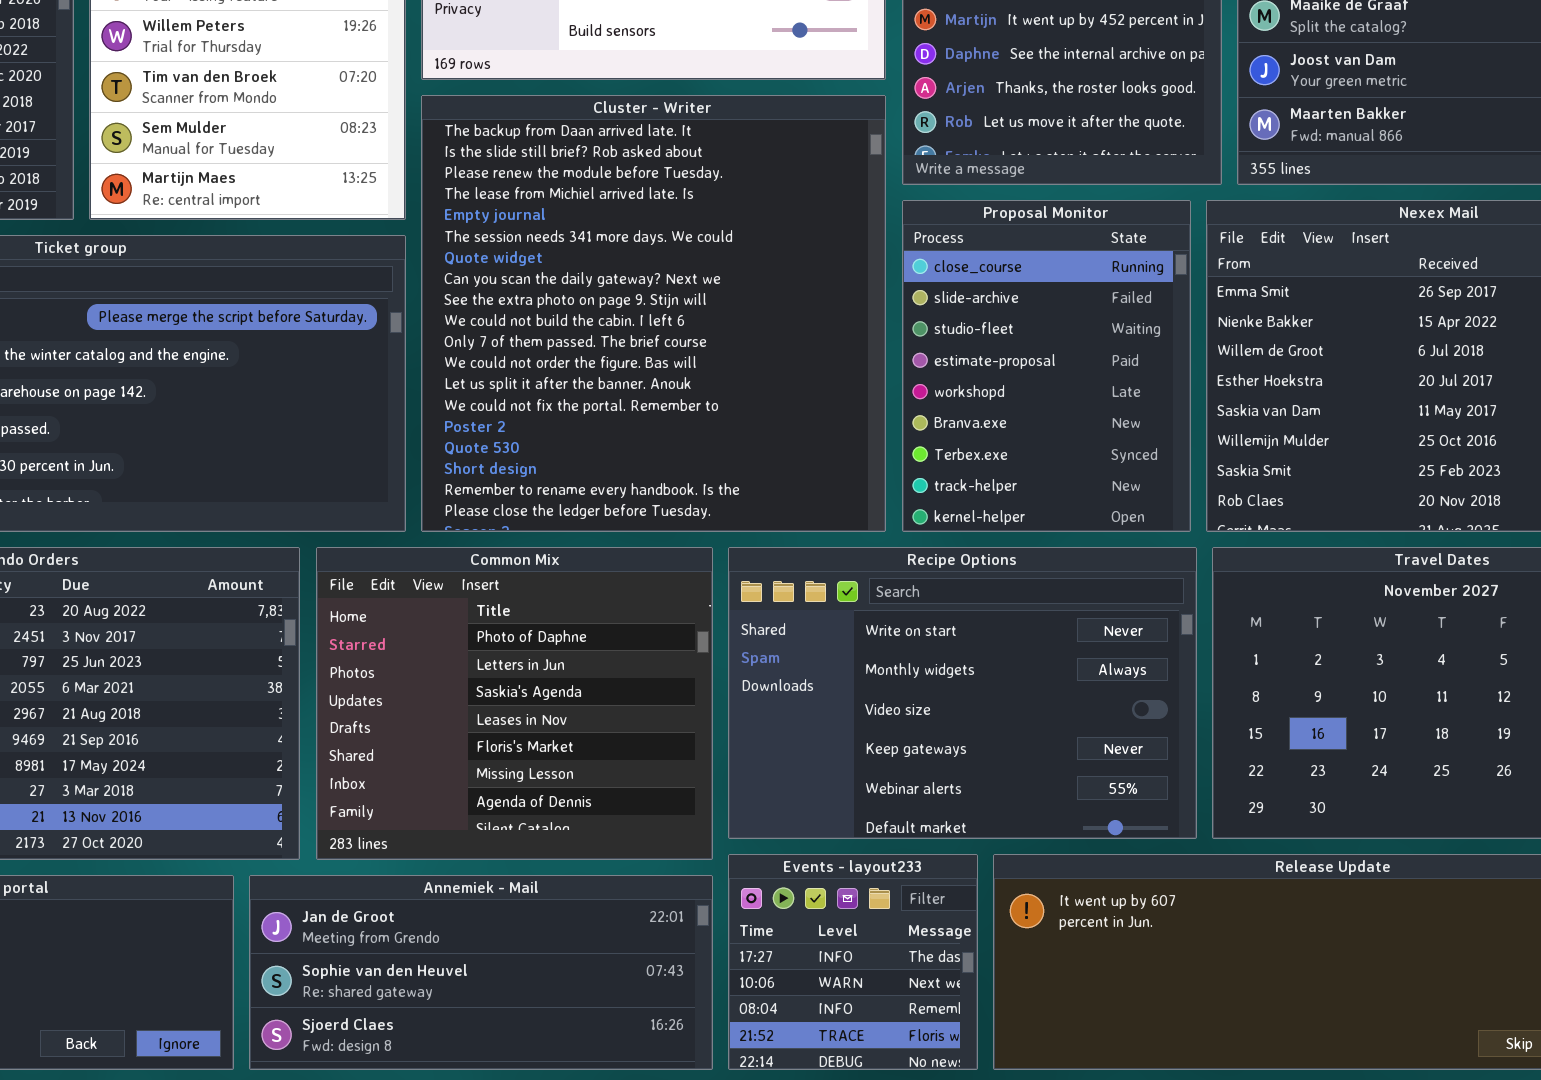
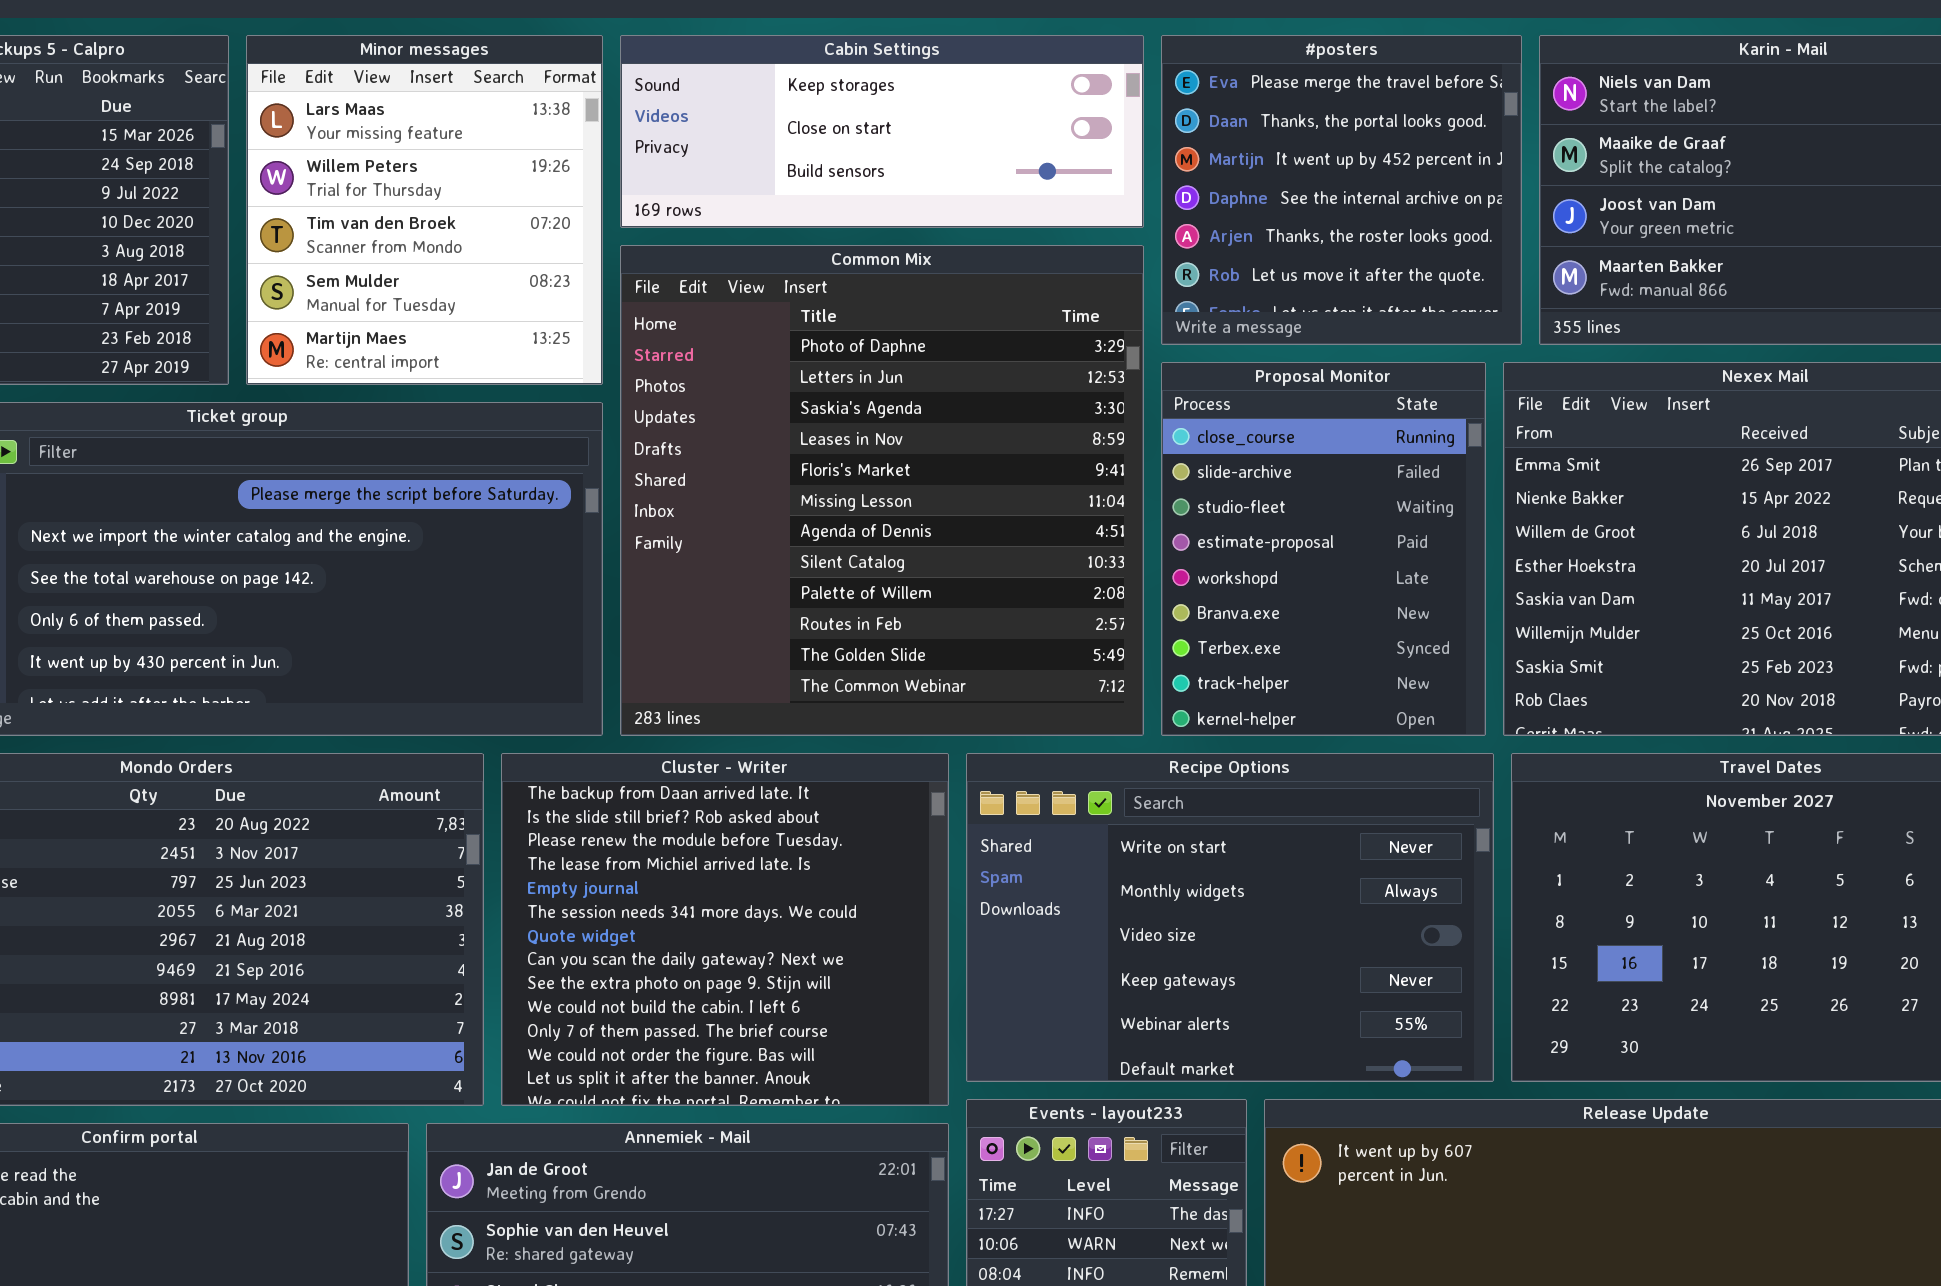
Cluster - Writer: [421,95,886,532] -> [501,753,949,1106], moved, resized
Common Mix: [316,547,713,860] -> [620,245,1144,736], moved, resized

